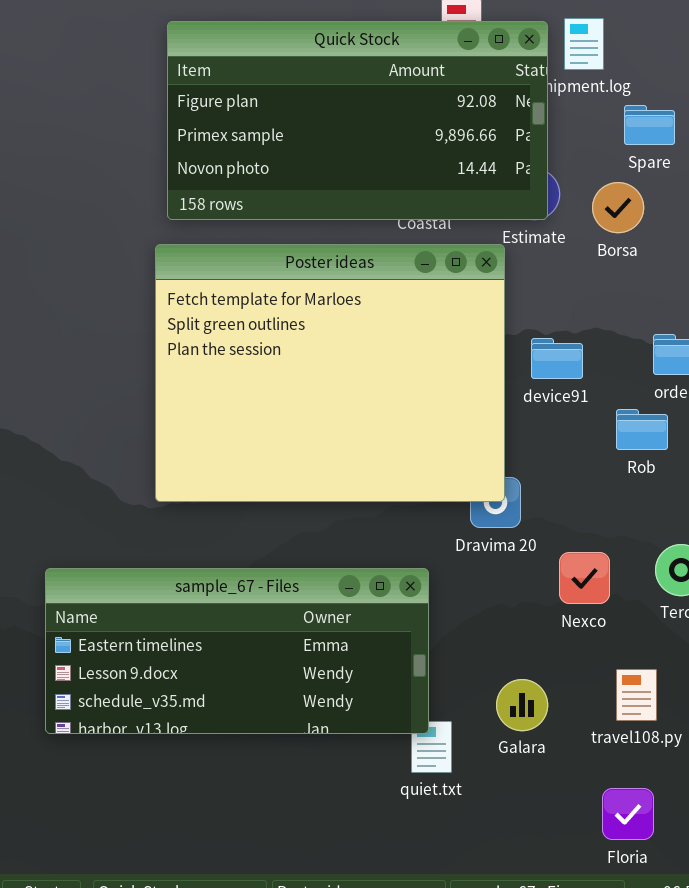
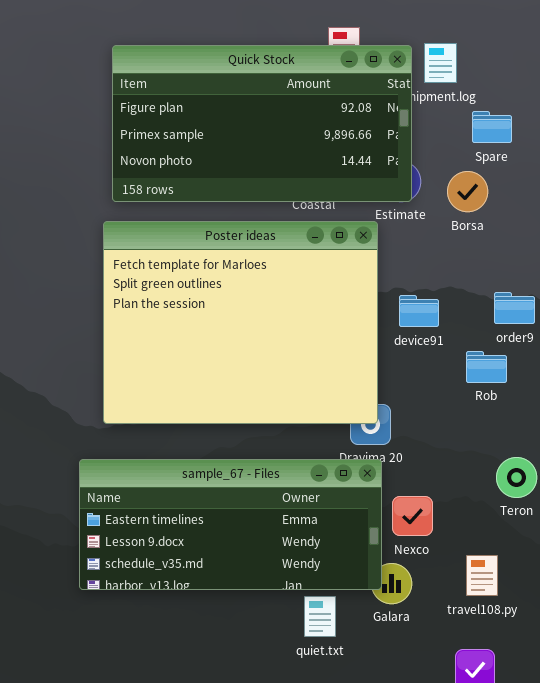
Nexco: [559,552,610,604] -> [392,496,433,536], moved
sample_67 - Files: [45,568,429,734] -> [79,459,382,590], moved

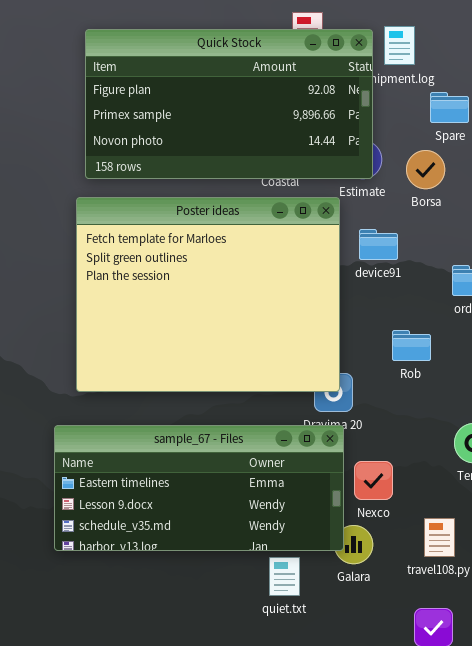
device91: [399,295,439,327] -> [359,229,398,260], moved
Rob: [466,351,507,383] -> [392,330,431,361], moved

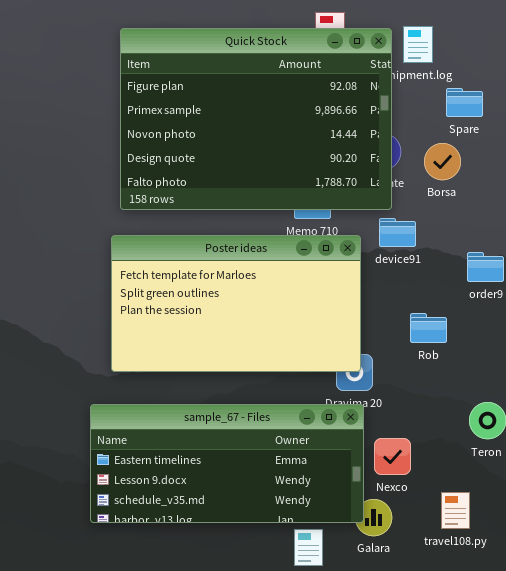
Quick Stock: [85,29,373,179] -> [120,28,392,210], resized
Poster ideas: [76,197,340,392] -> [111,235,361,372], resized

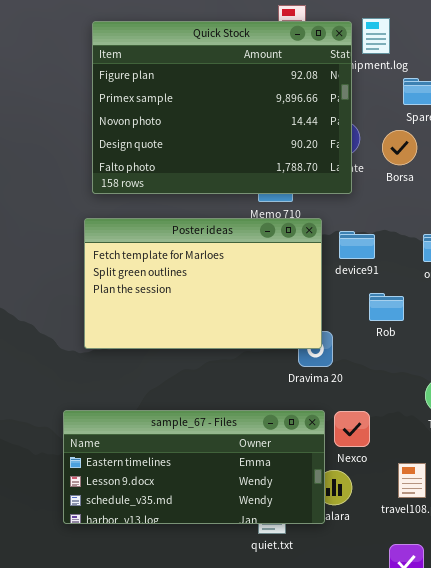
device91: [379,218,416,247] -> [339,231,375,259], moved
sample_67 - Files: [90,404,364,523] -> [63,410,325,524], moved

